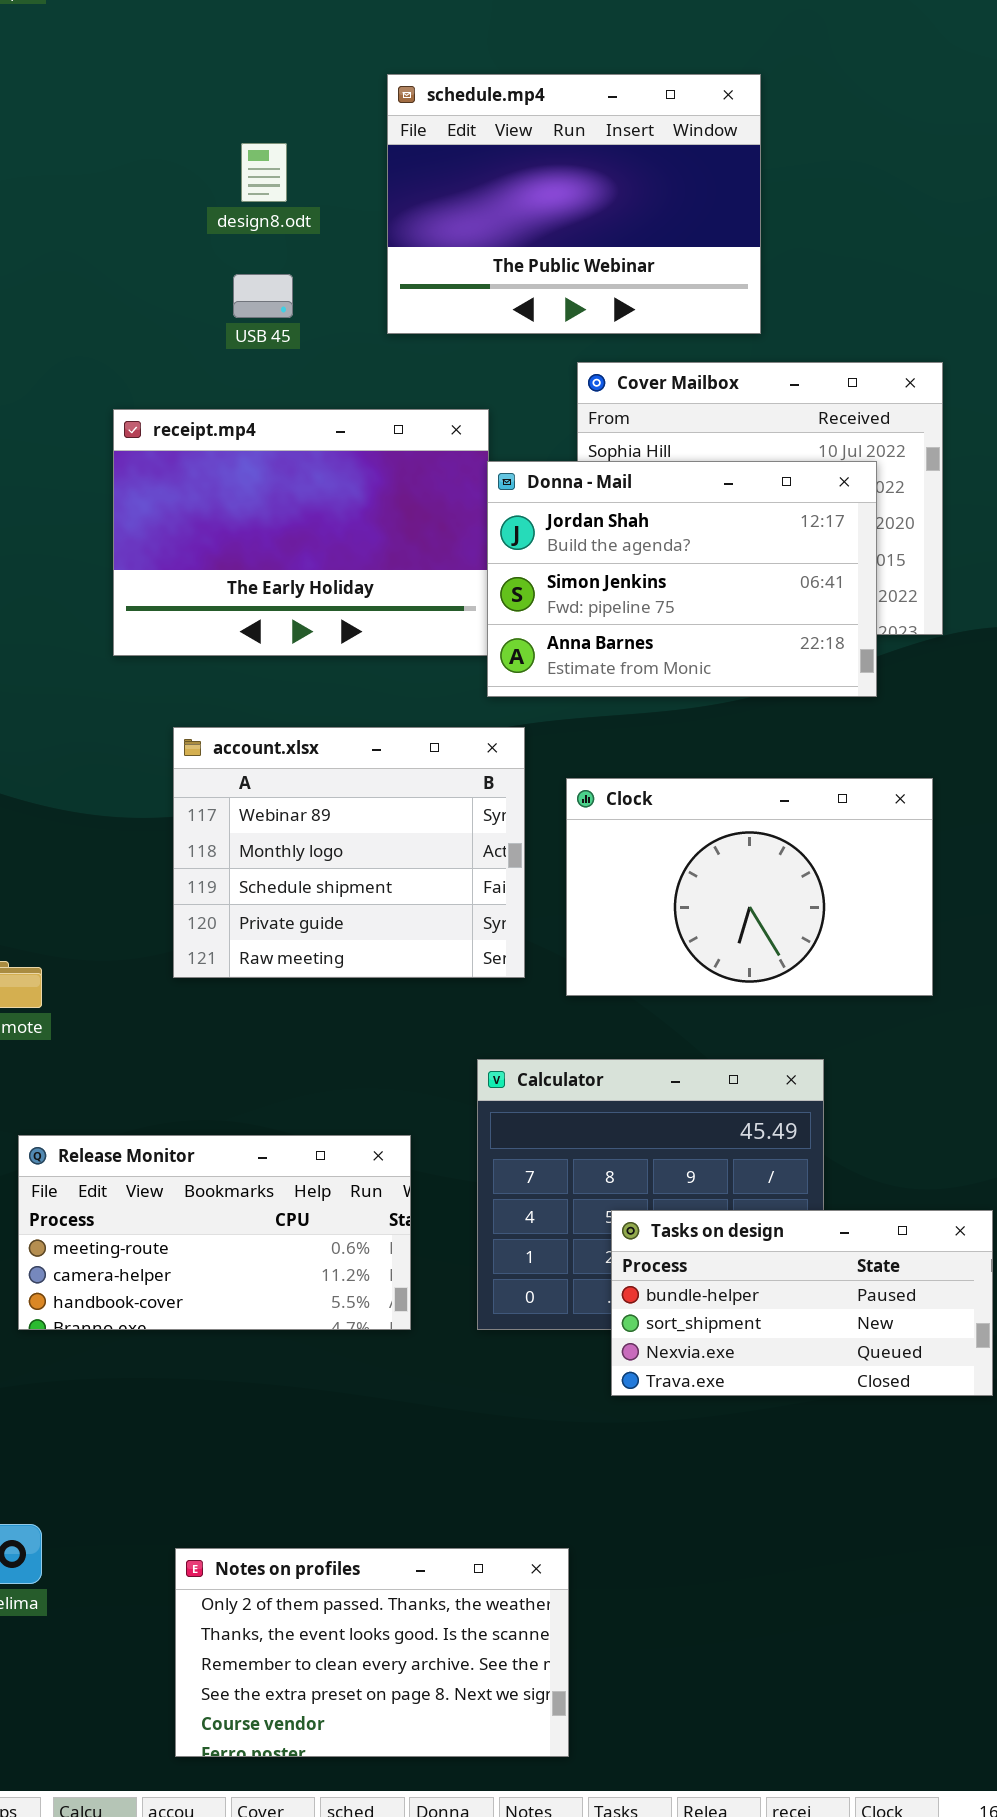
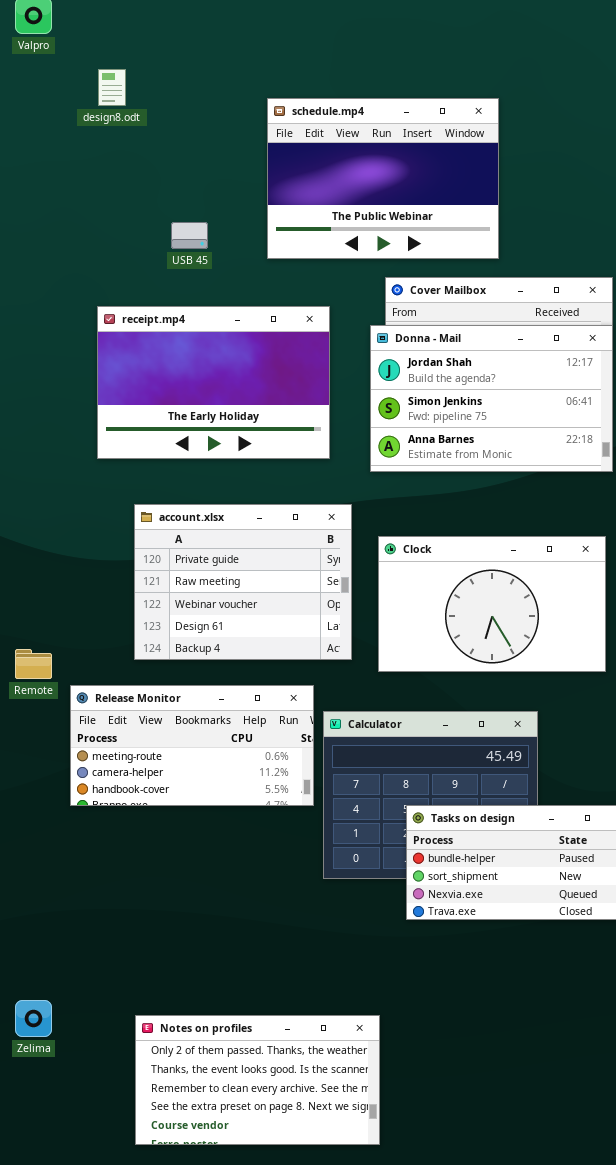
design8.odt: [241,143,287,202] -> [98,69,126,106], moved
Donna - Mail: [487,461,877,697] -> [370,325,613,472], moved
account.xlsx: [173,727,525,978] -> [134,504,352,660], scrolled down 3 rows
Release Monitor: [18,1135,411,1330] -> [70,685,314,806], moved

